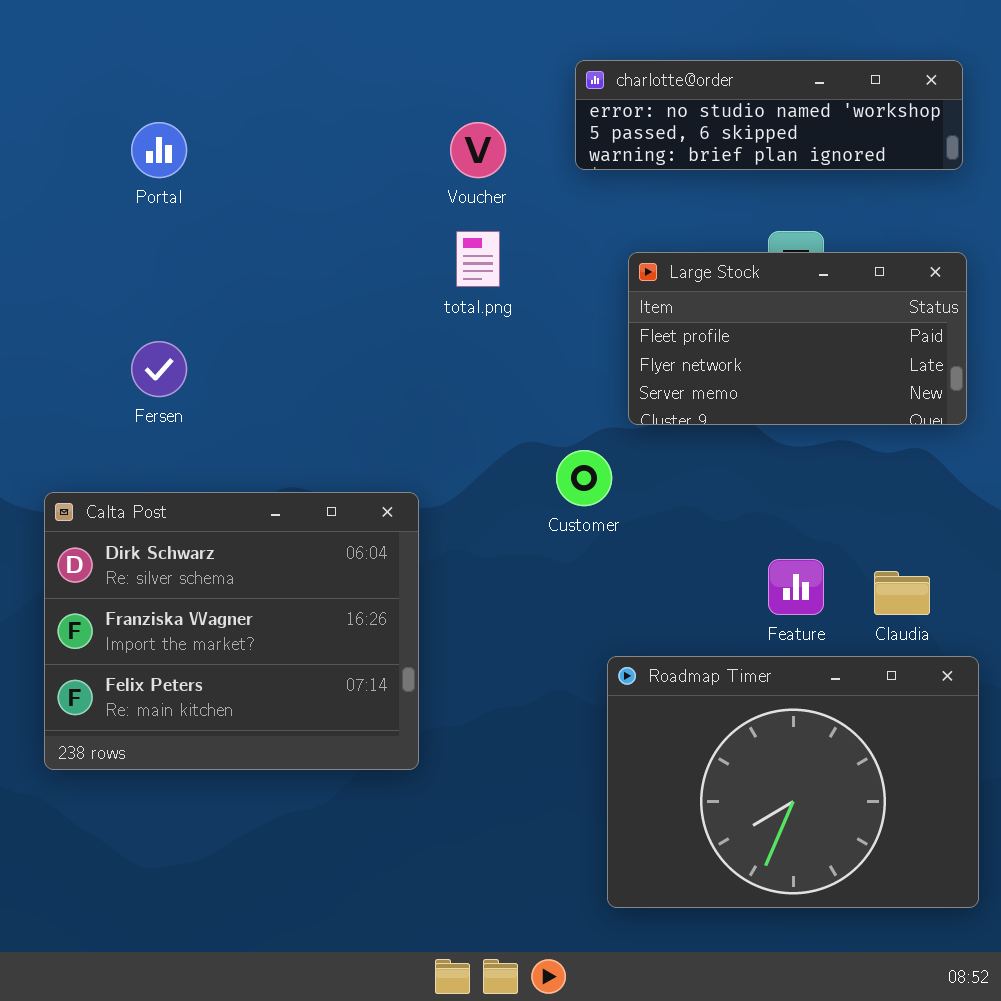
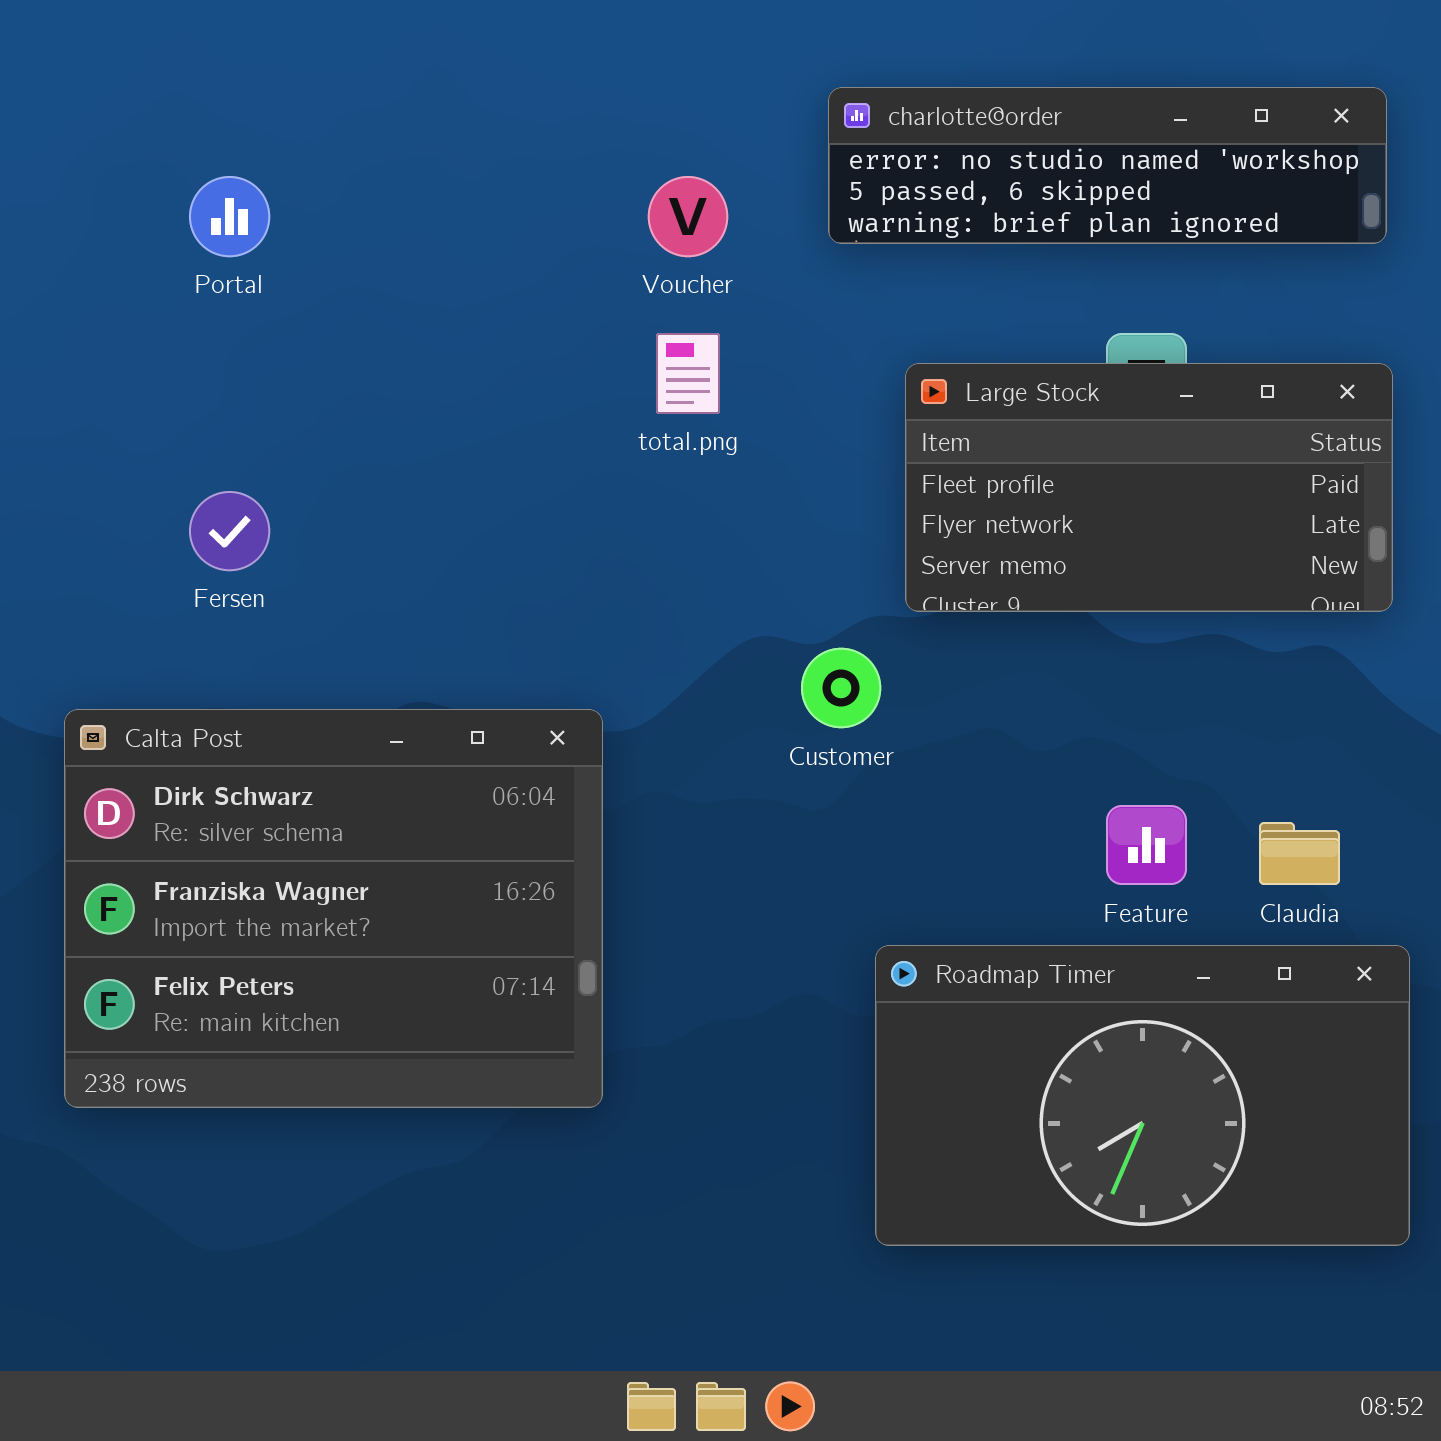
Roadmap Timer: [607,656,979,908] -> [875,945,1410,1246], resized

